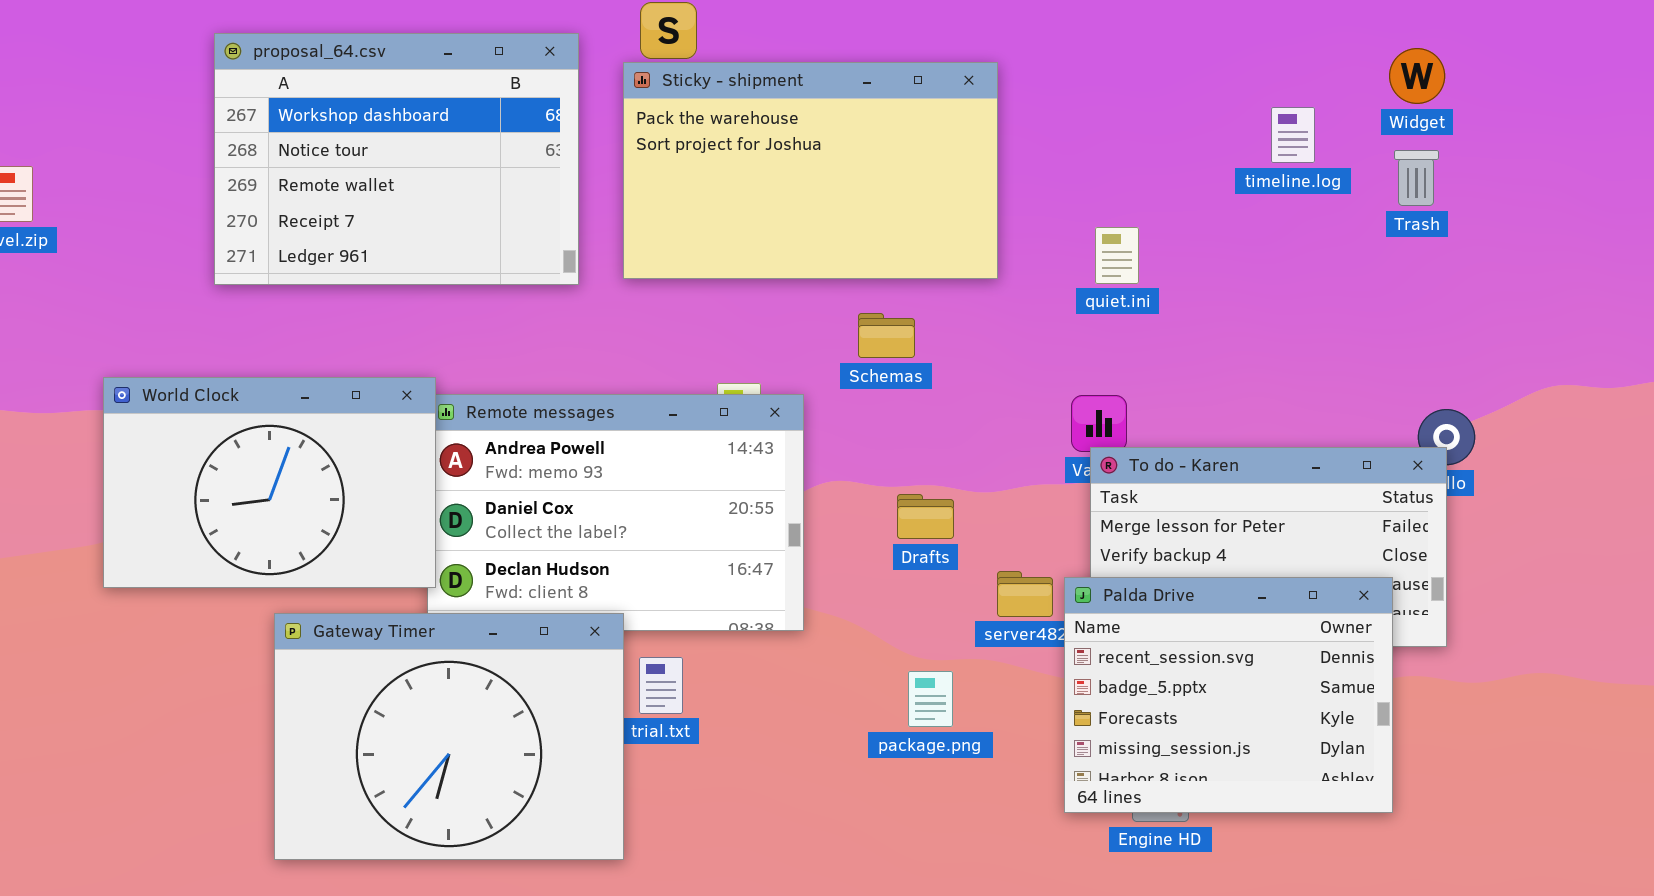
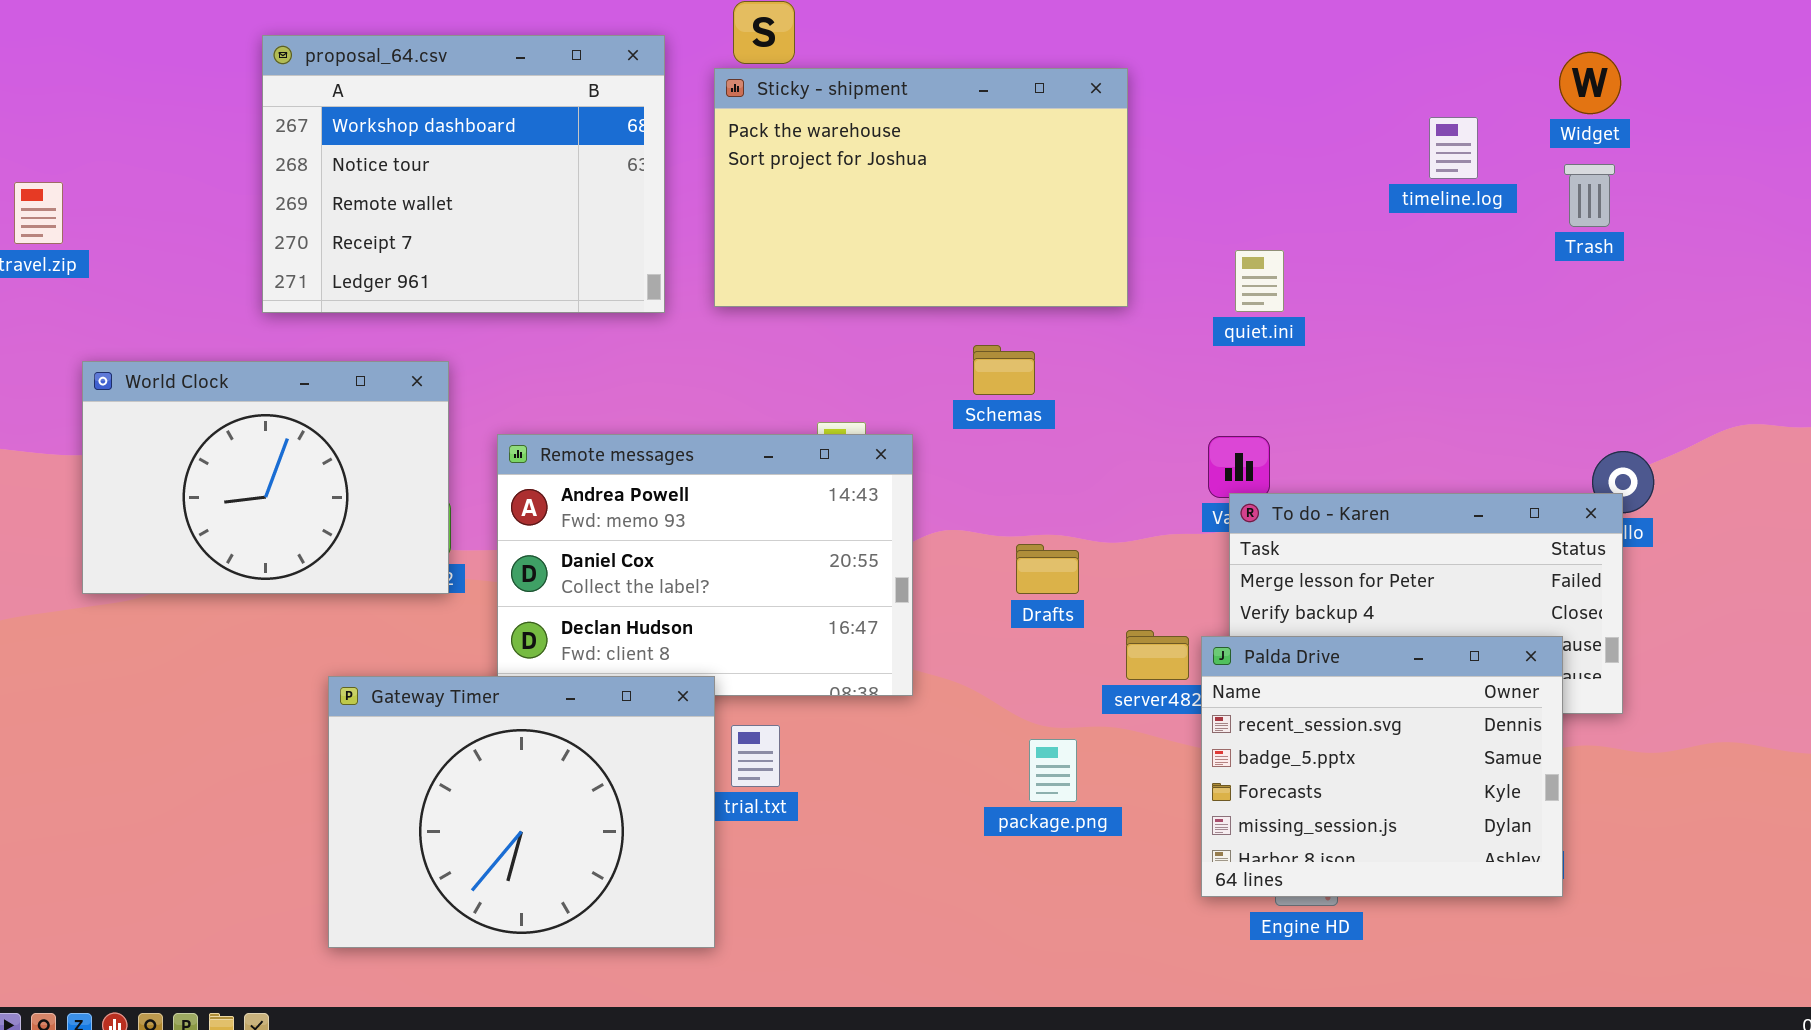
World Clock: [103,377,436,588] -> [82,361,449,594], moved

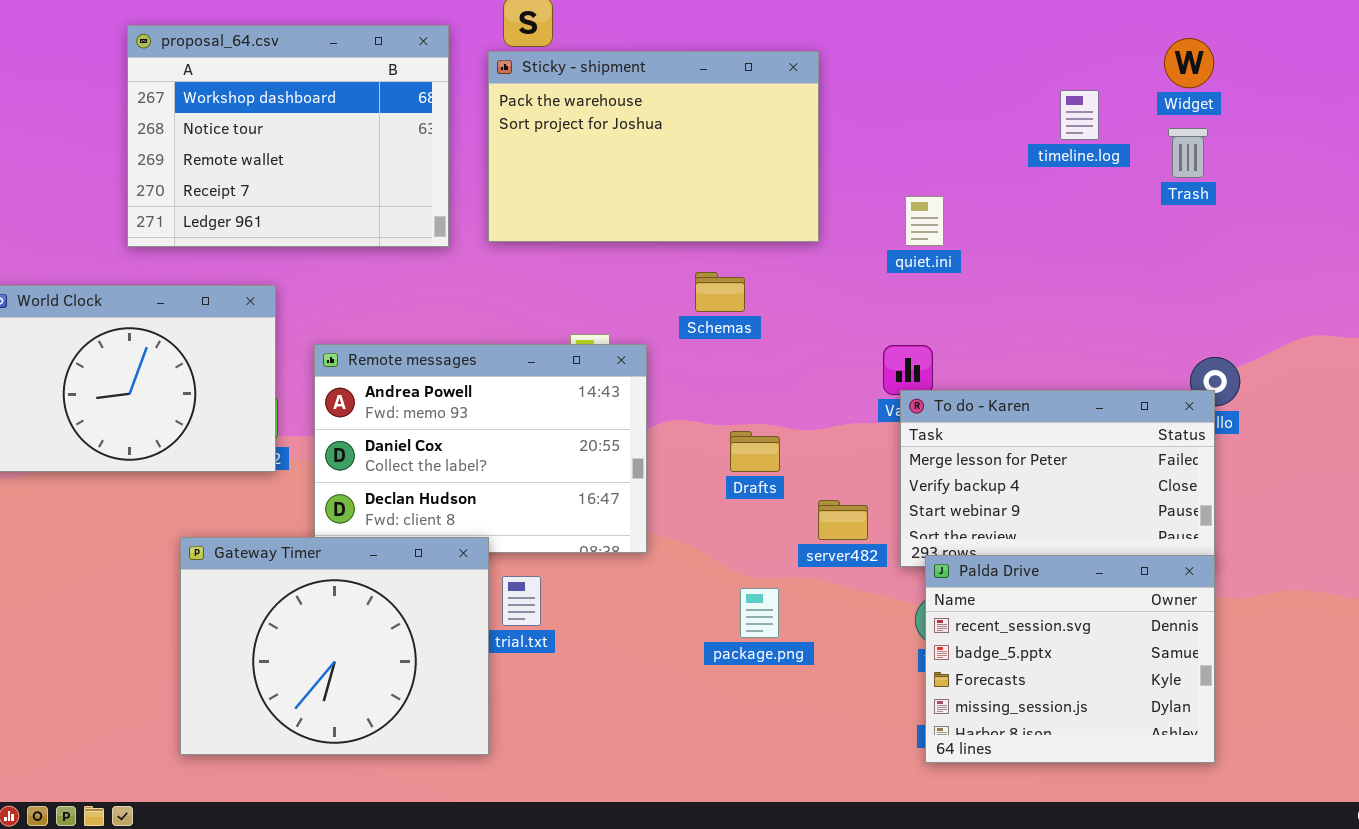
Palda Drive: [1201,636,1563,897] -> [925,555,1215,763], moved

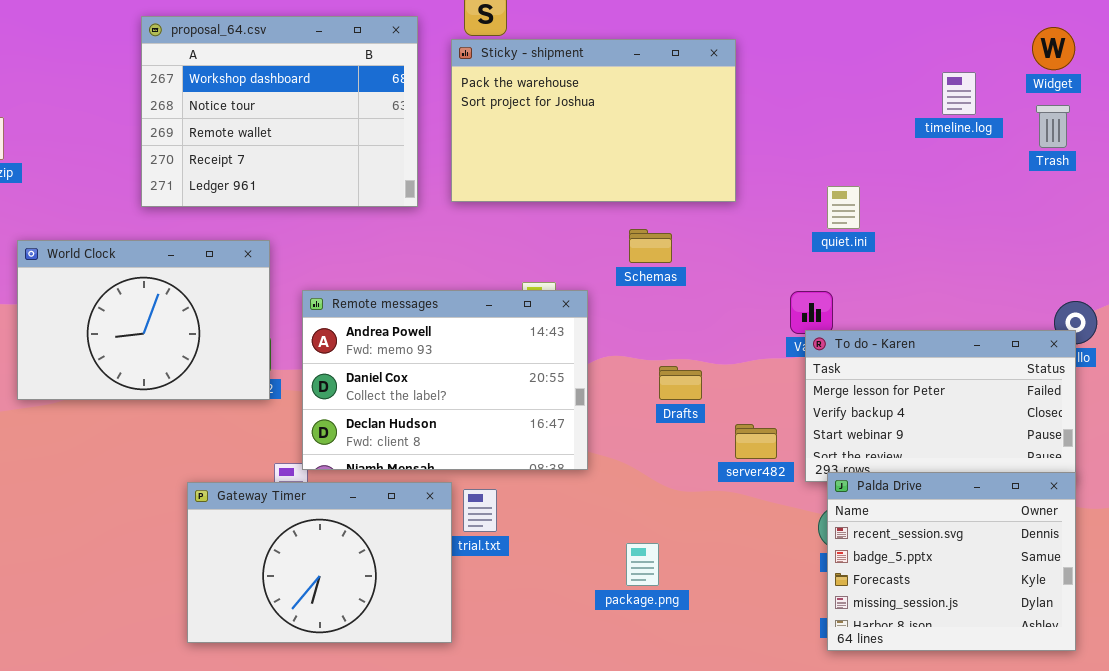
quiet.ini: [905,196,944,246] -> [827,186,860,229], moved
Gateway Timer: [180,537,489,755] -> [187,482,452,643], resized
package.png: [740,588,779,638] -> [626,543,659,586], moved

